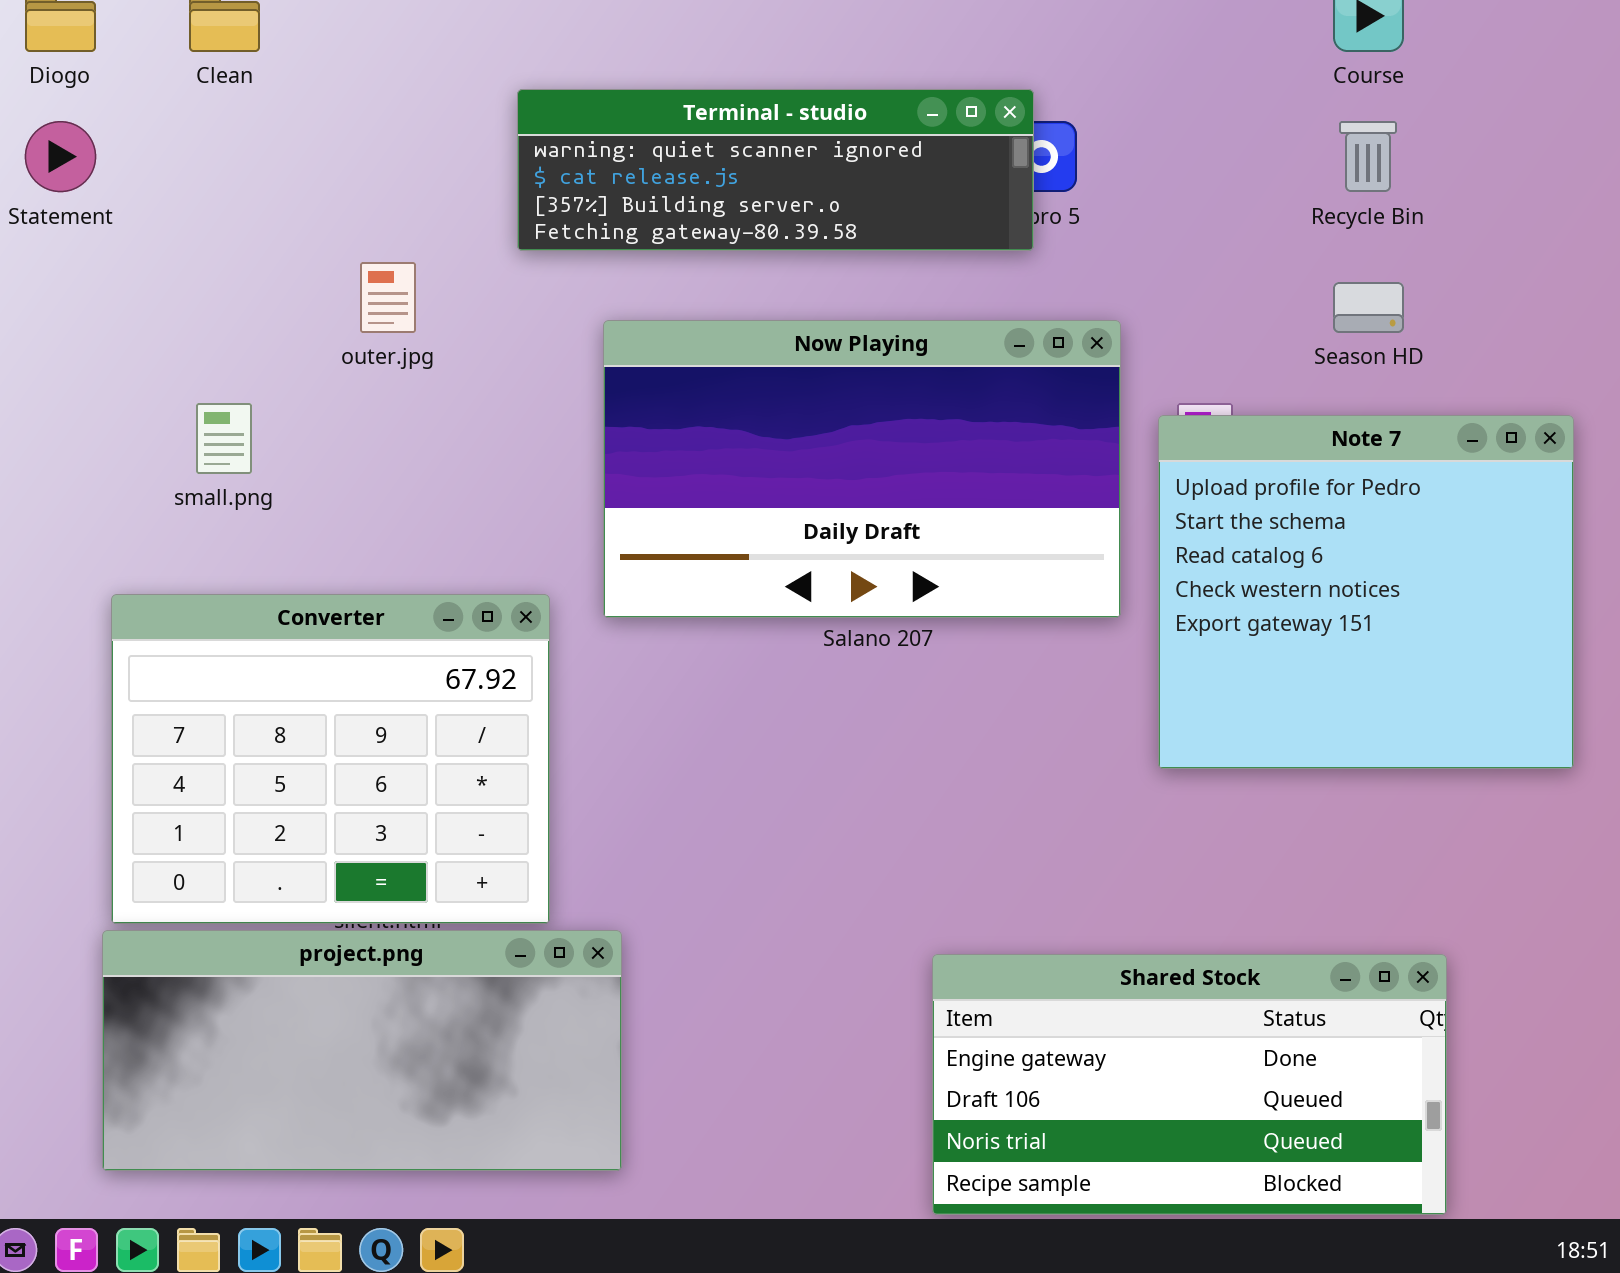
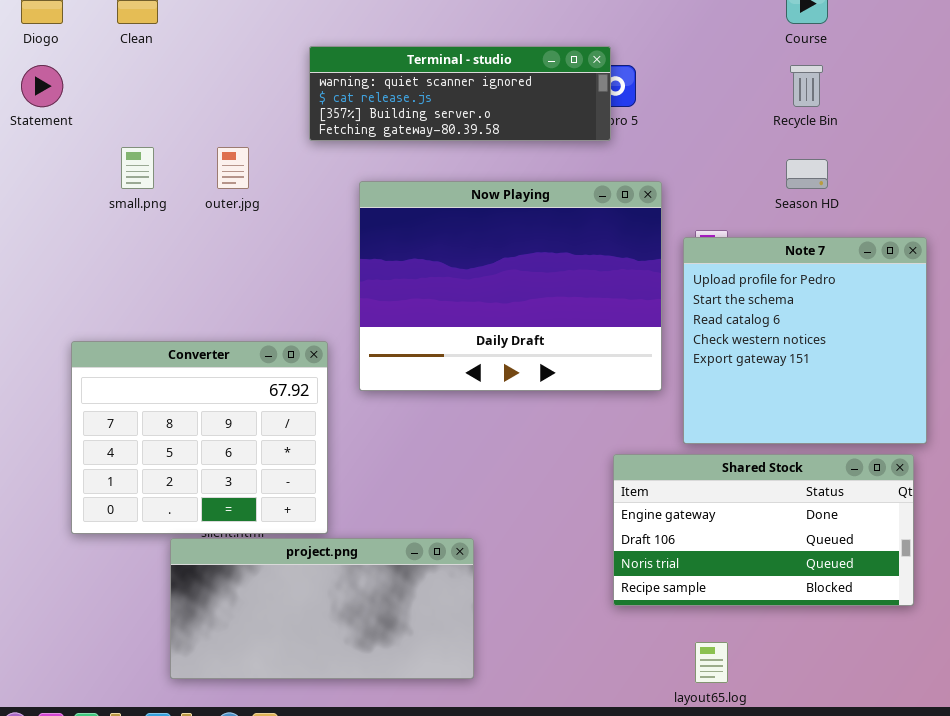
Now Playing: [603,320,1121,618] -> [359,181,662,391], resized
small.png: [196,403,252,474] -> [121,147,154,189], moved
project.png: [102,930,622,1171] -> [170,538,474,679], moved
Shared Stock: [932,954,1447,1215] -> [613,454,914,606], moved

